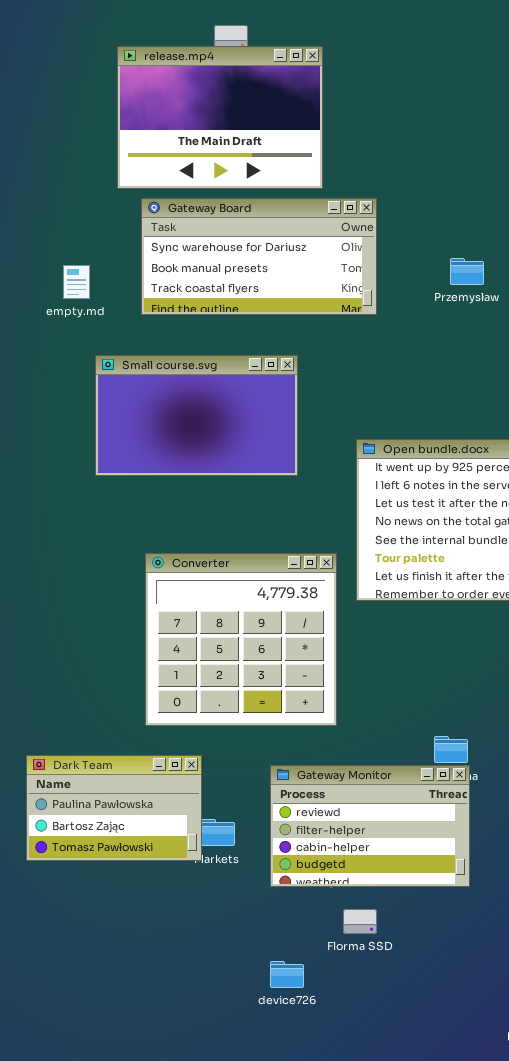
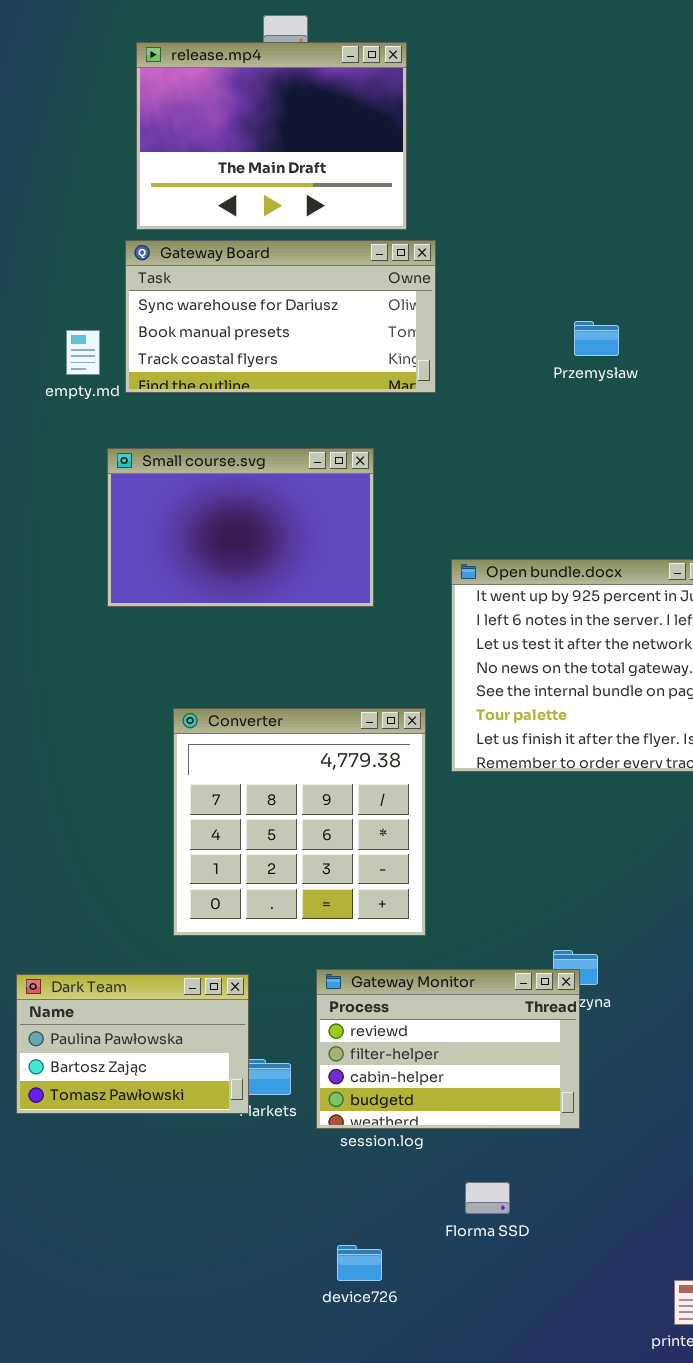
Gateway Board: [141,198,377,315] -> [125,240,436,393], moved
Gateway Monitor: [270,765,470,887] -> [316,969,580,1129], moved
Florma SSD: [343,909,377,934] -> [465,1182,510,1214], moved

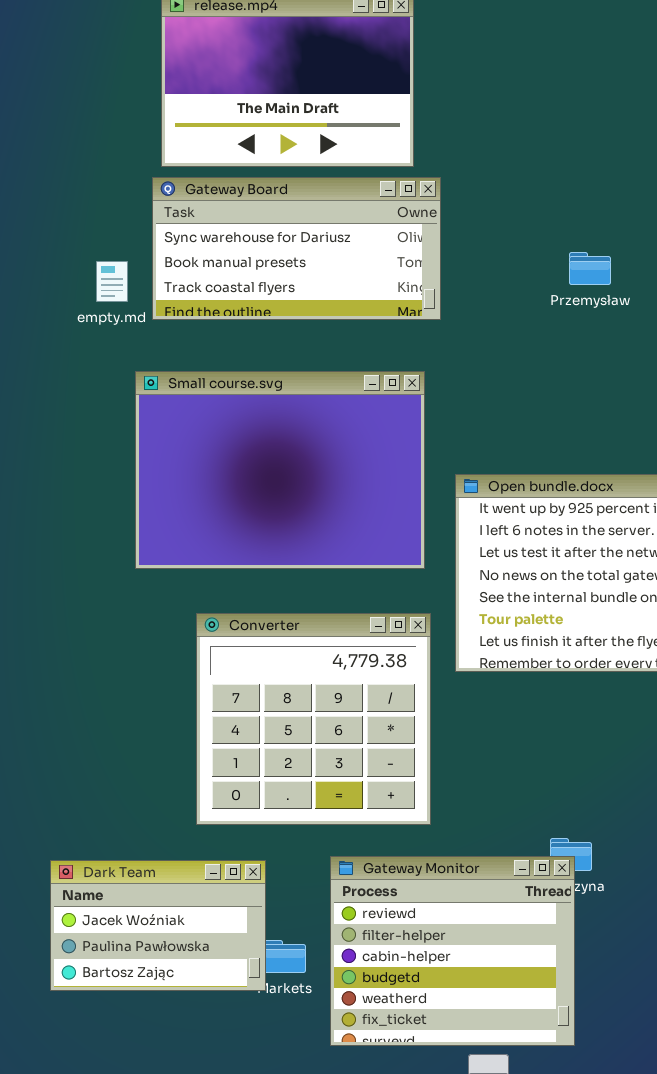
Small course.svg: [107,448,374,607] -> [135,371,425,569], resized
Gateway Monitor: [316,969,580,1129] -> [330,856,575,1046], resized
Dark Team: [16,974,249,1114] -> [50,860,266,991], scrolled up 1 row

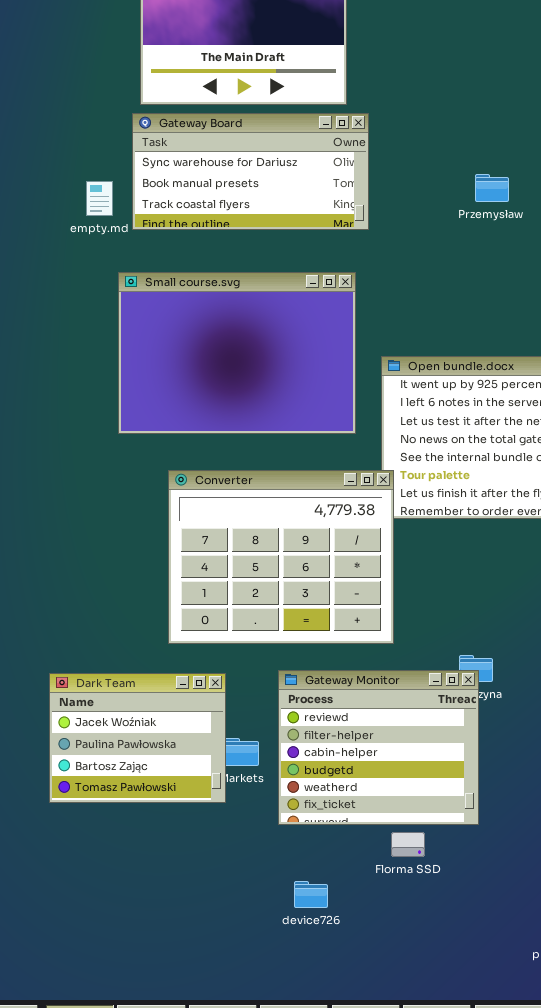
Converter: [196,613,431,825] -> [168,470,394,644], resized
Dark Team: [50,860,266,991] -> [49,673,226,803], resized

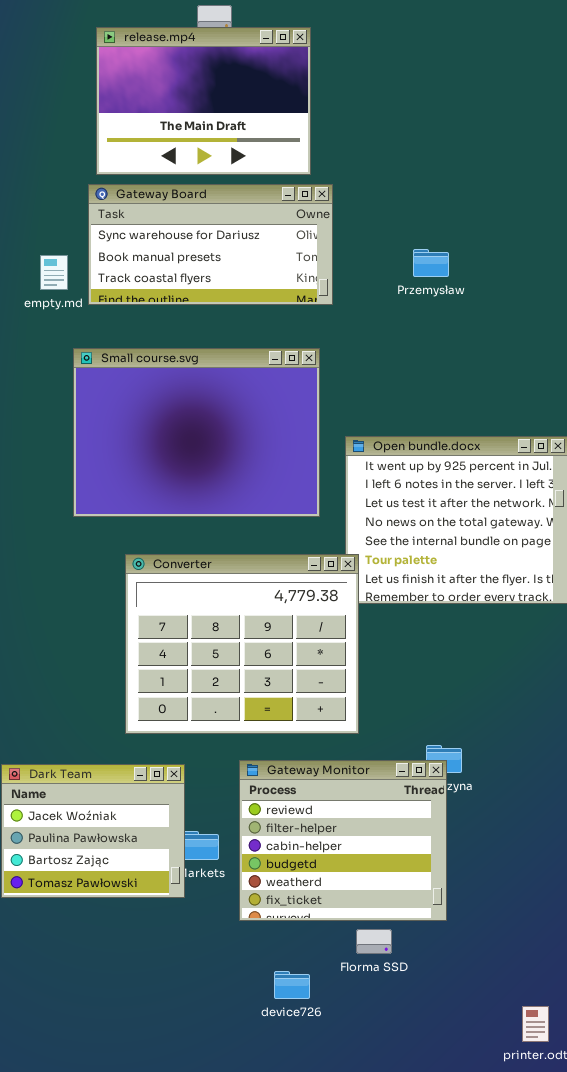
Przemysław: [475,174,509,202] -> [413,249,449,277], moved
device726: [294,881,328,908] -> [274,971,310,999], moved

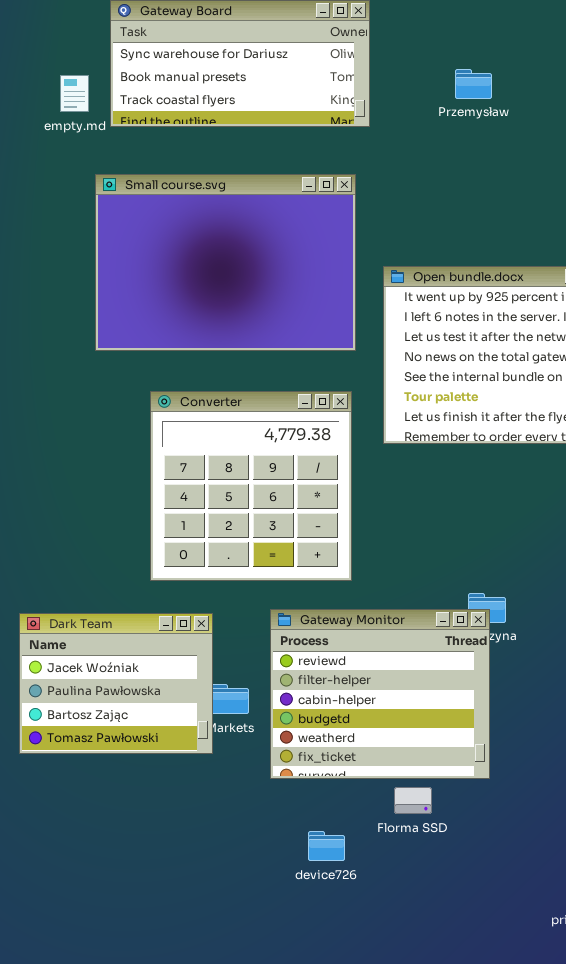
Converter: [125,554,359,734] -> [150,391,352,581], resized

